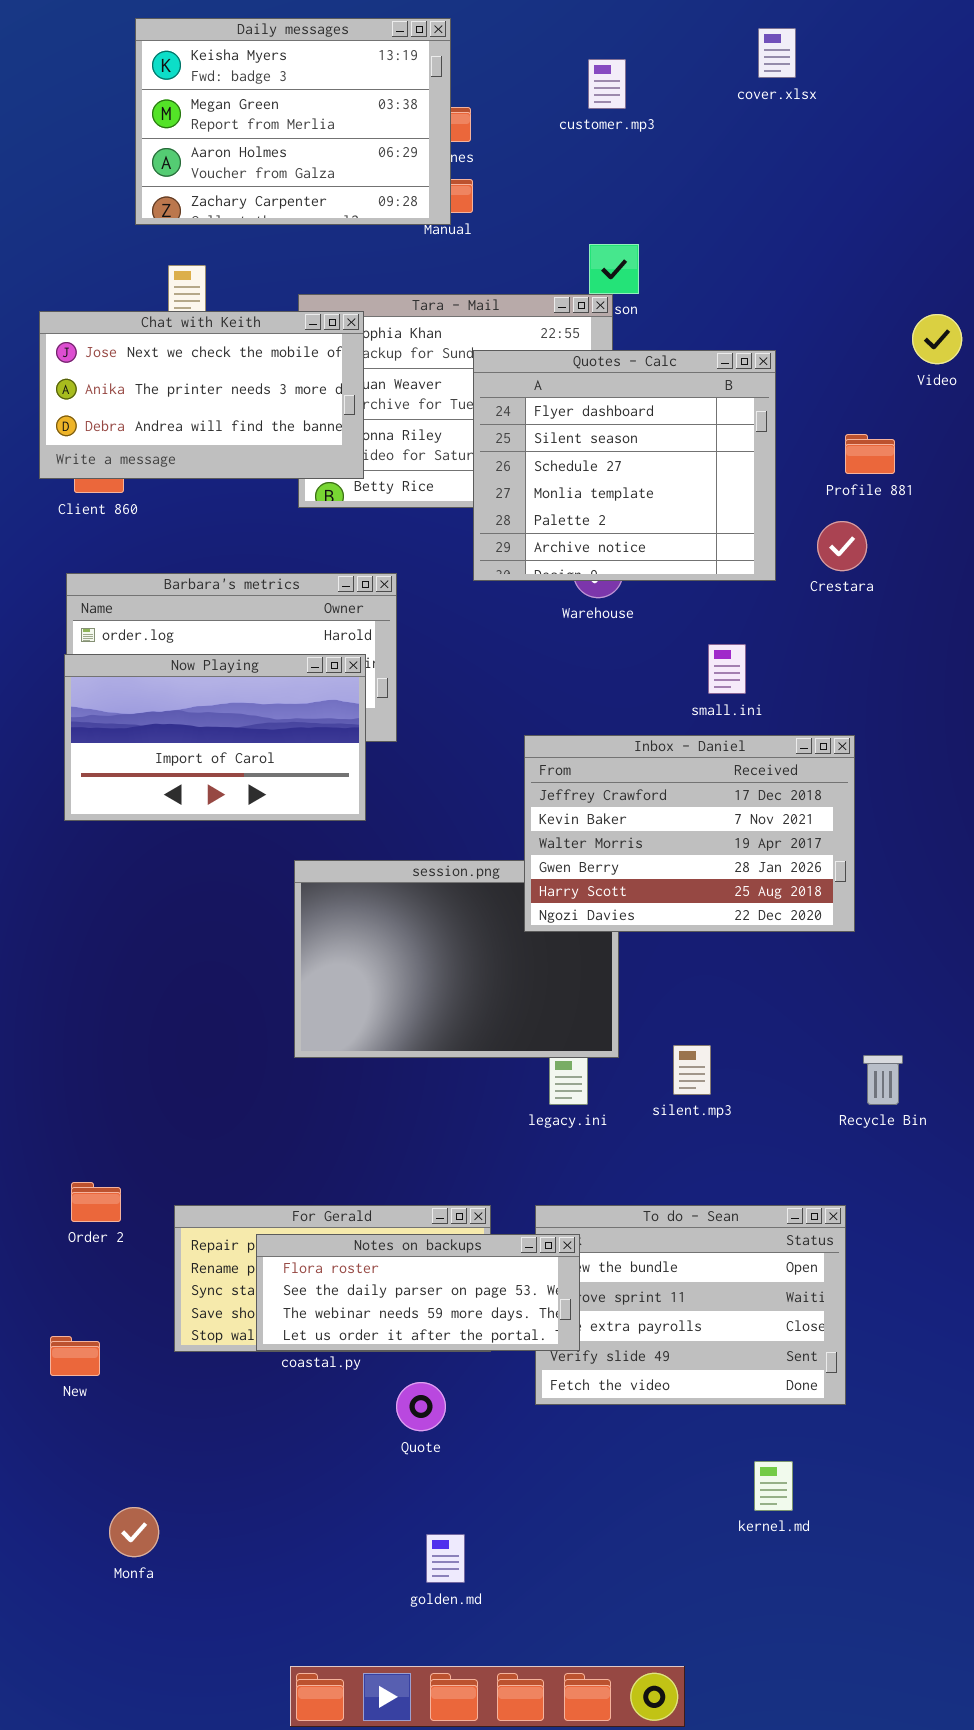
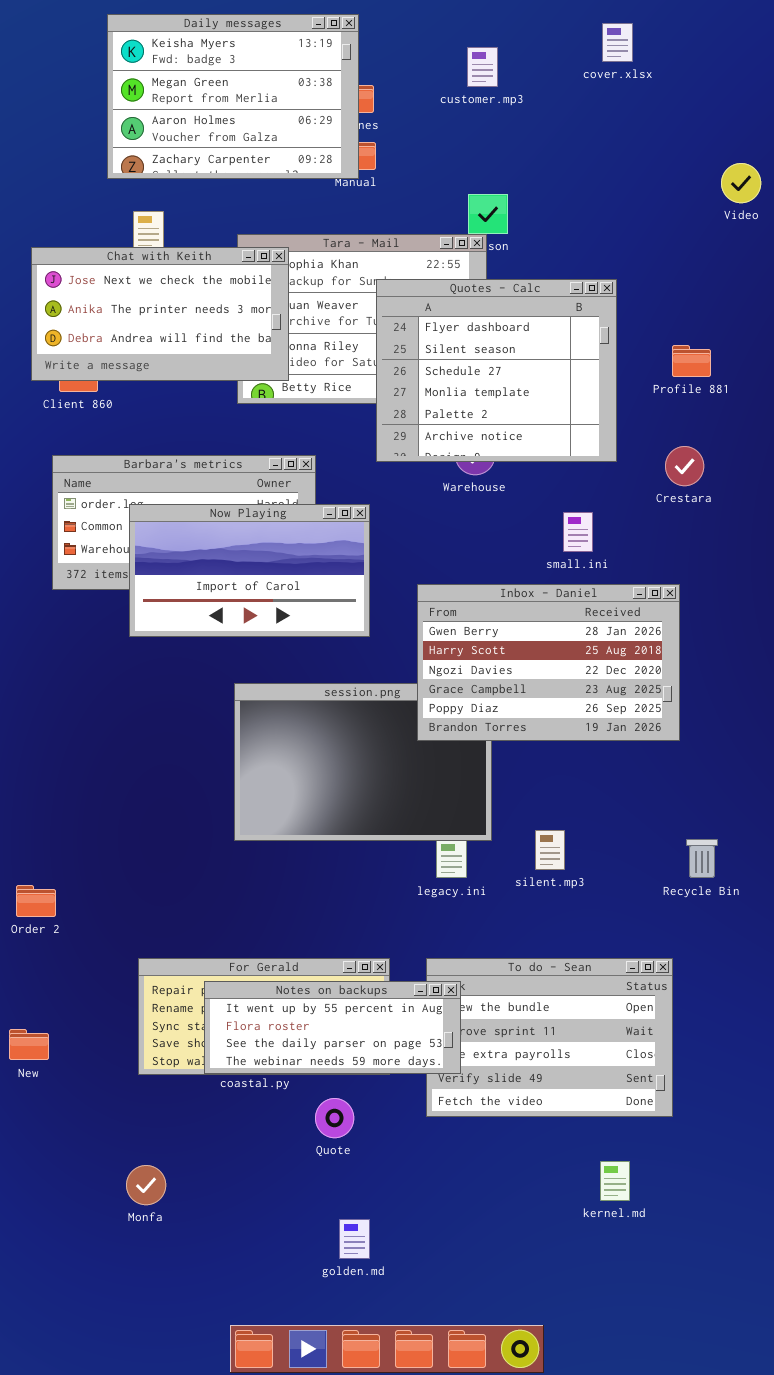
Video: [912,314,962,364] -> [721,163,761,203], moved
Crestara: [817,521,867,571] -> [665,446,704,486], moved
Now Playing: [64,654,366,821] -> [129,504,370,637], moved
Inbox - Daniel: [524,735,855,932] -> [417,584,680,741], scrolled down 3 rows
Order 2: [71,1182,121,1222] -> [16,885,56,917], moved
Notes on backups: [256,1234,580,1351] -> [204,981,461,1074], scrolled up 1 row
New: [50,1336,100,1376] -> [9,1029,49,1060], moved
Monfa: [109,1507,159,1557] -> [126,1165,166,1205], moved

